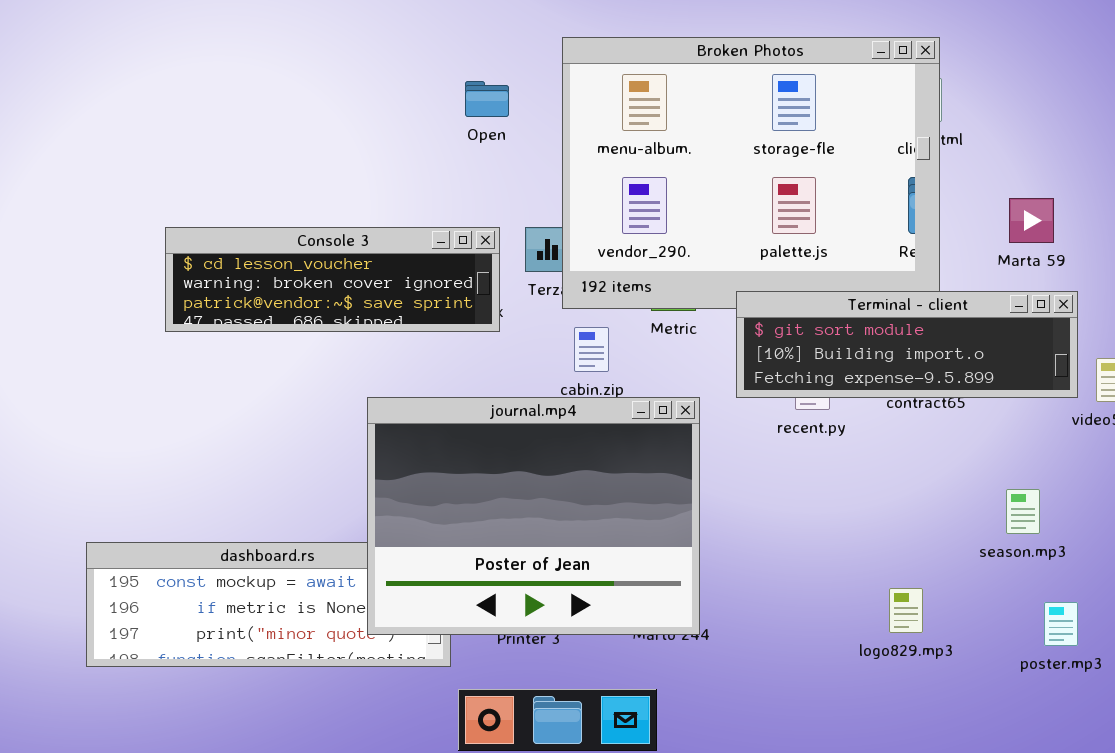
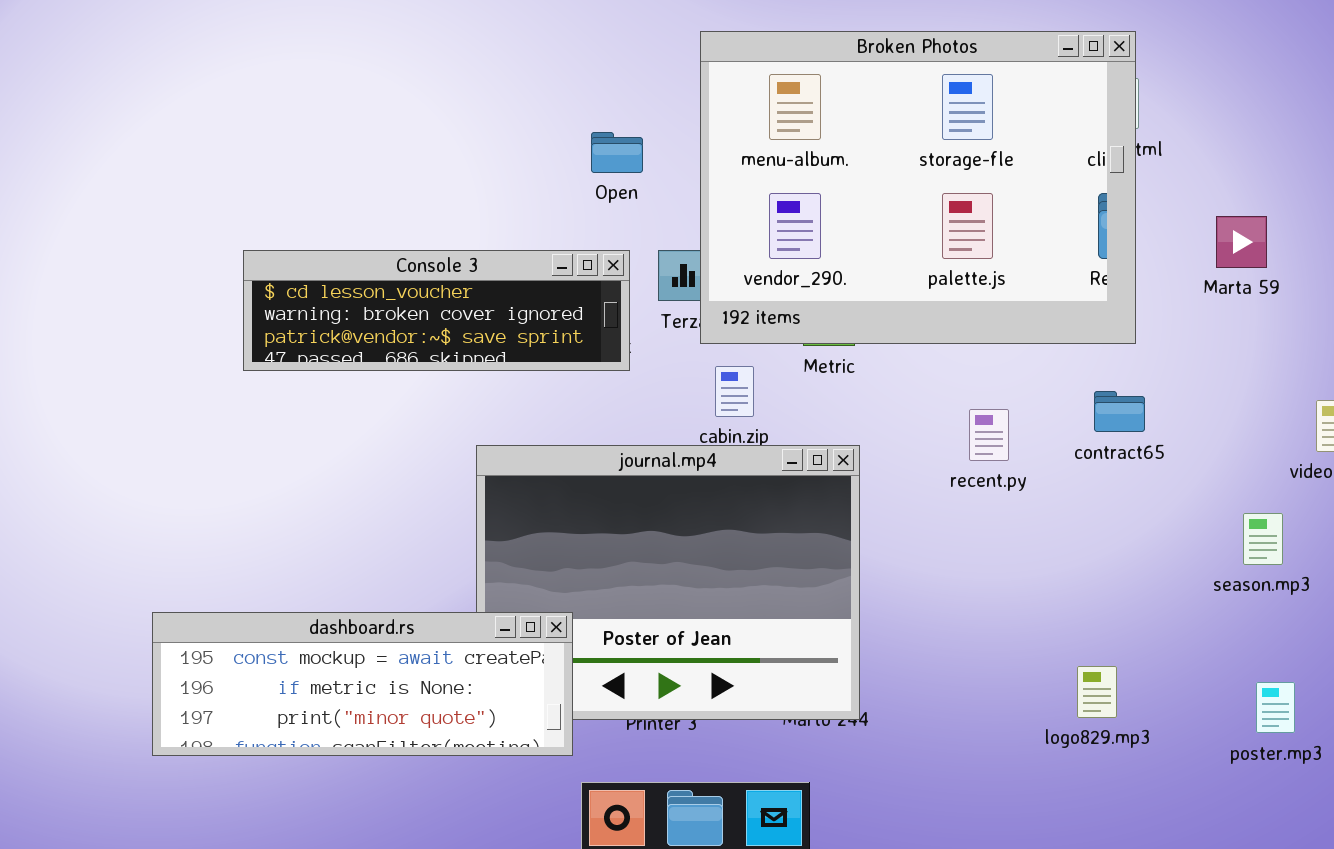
Open: [465,81,509,117] -> [591,132,643,173], moved
Terminal - client: [736,291,1078,398] -> none, closed
season.mp3: [1006,489,1040,534] -> [1243,513,1283,565], moved
dashboard.rs: [86,542,451,667] -> [152,612,573,756], raised

